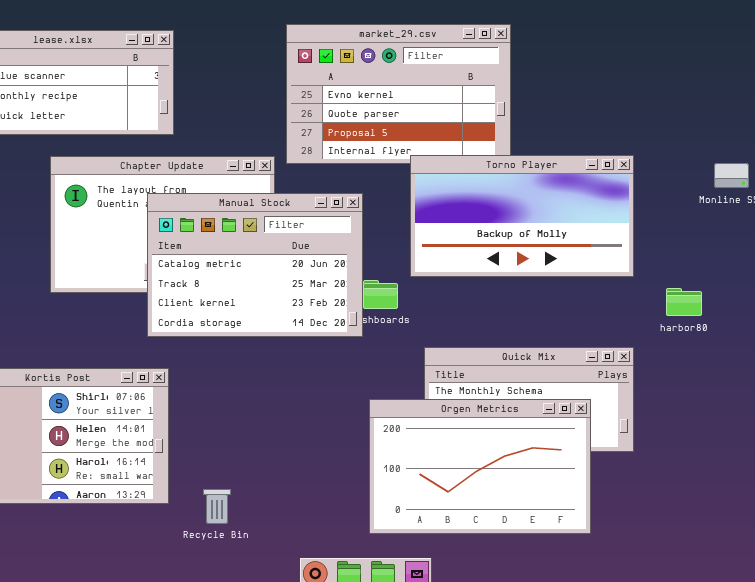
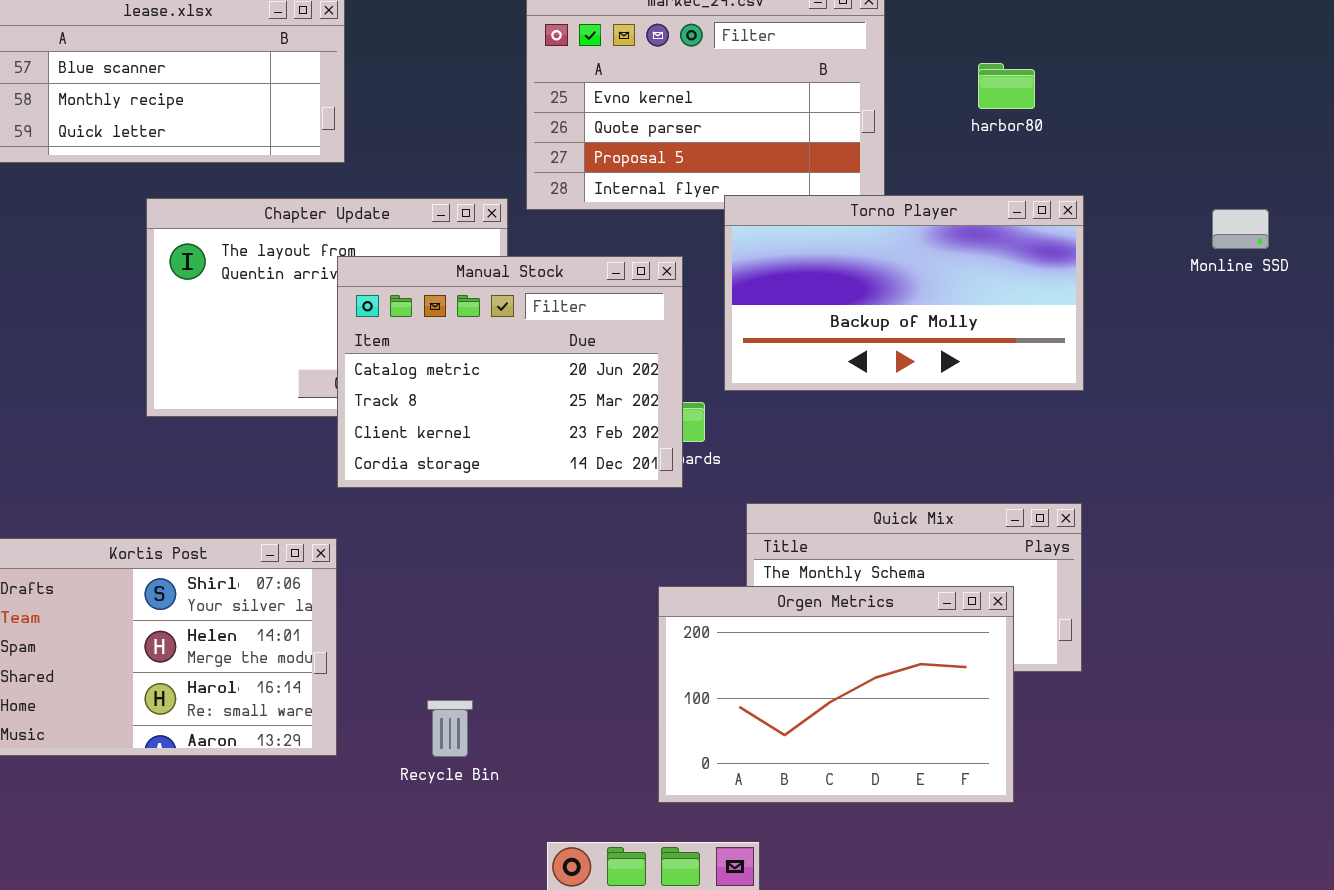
Manual Stock: [147,193,363,337] -> [337,256,683,488], moved
harbor80: [666,288,702,316] -> [978,63,1035,109], moved
Recycle Bin: [203,489,231,524] -> [427,700,473,757], moved

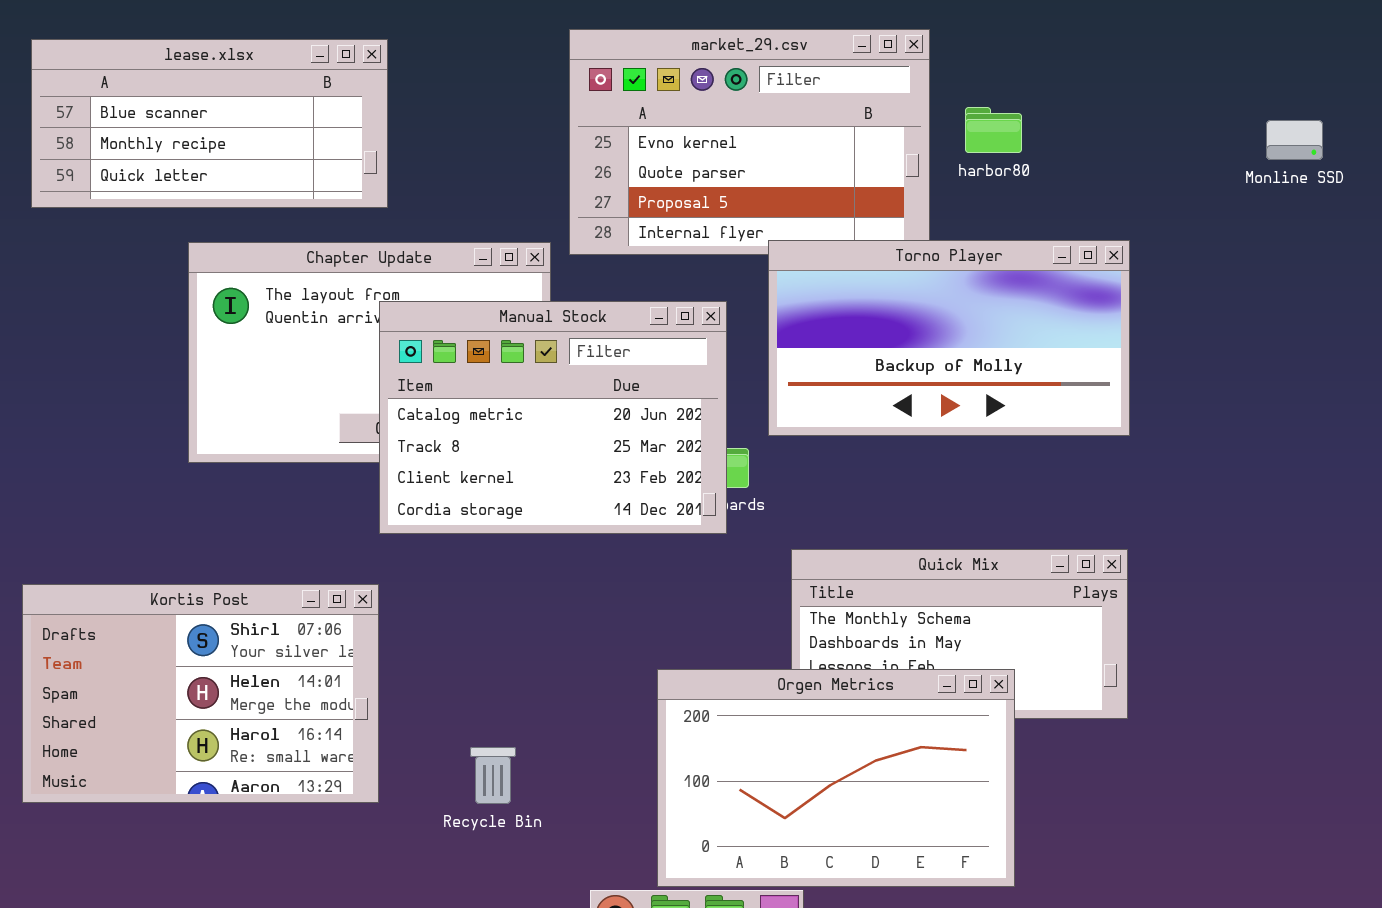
harbor80: [978,63,1035,109] -> [965,107,1022,153], moved
Monline SSD: [1212,209,1269,249] -> [1266,120,1323,160], moved
Orgen Metrics: [658,586,1014,803] -> [657,669,1015,887], moved

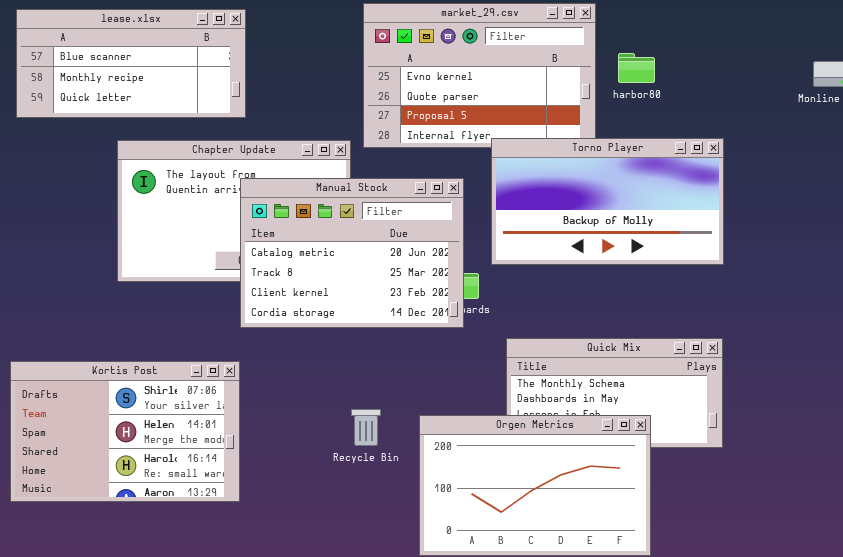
Recycle Bin: [470,747,516,804] -> [351,409,381,446], moved

